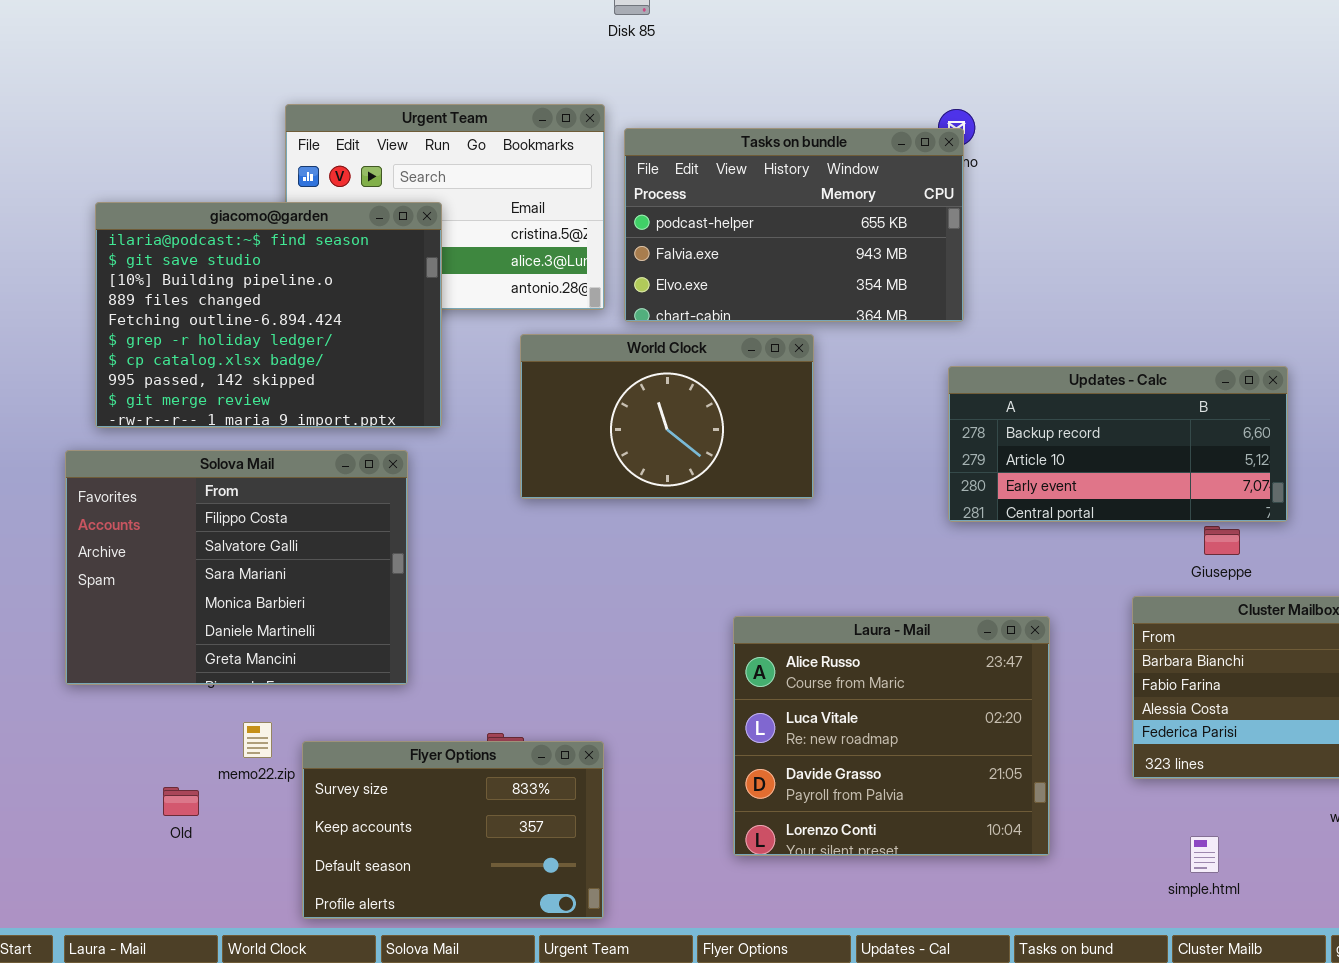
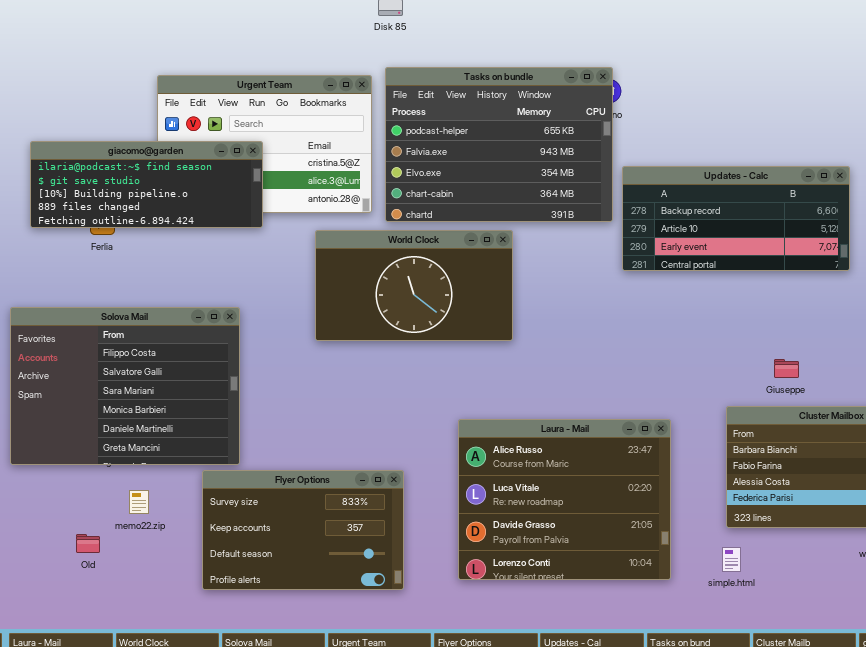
Tasks on bundle: [624,128,964,322] -> [385,67,613,222], resized
giacomo@garden: [95,202,442,428] -> [30,141,263,228], resized
Updates - Calc: [948,366,1288,522] -> [622,166,850,271], moved
Flyer Options: [302,741,604,919] -> [202,470,404,590], moved
simple.html: [1190,836,1219,873] -> [722,547,741,572], moved

